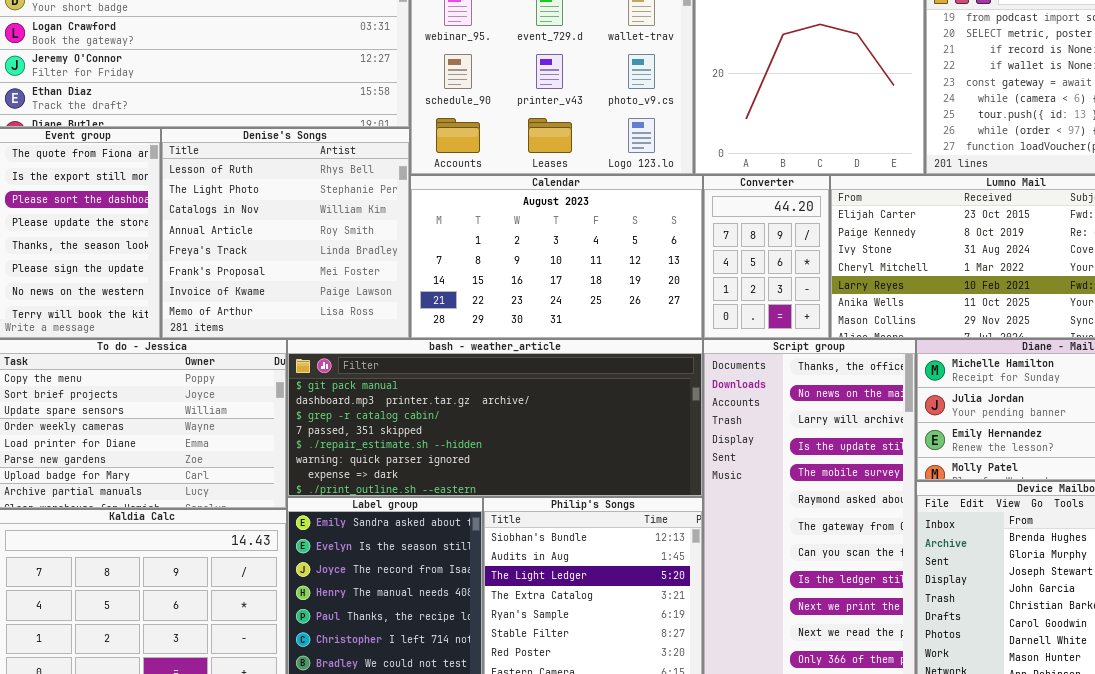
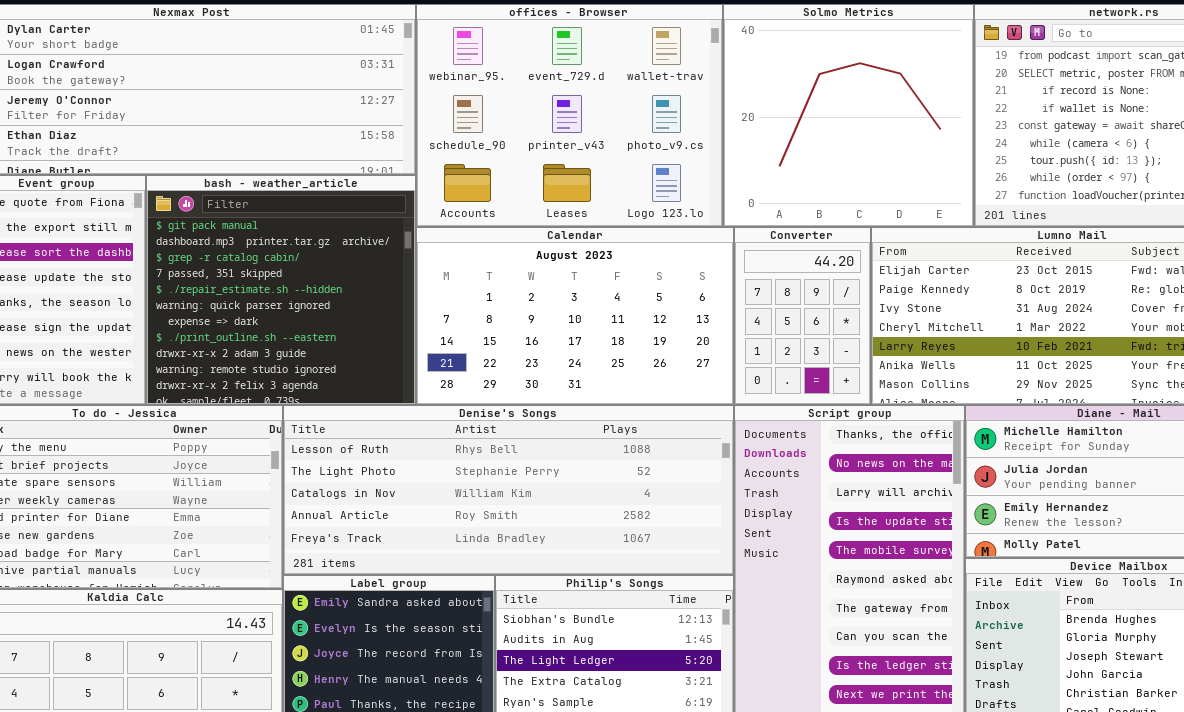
Denise's Songs: [161,128,410,339] -> [283,405,734,575], moved, resized
bash - weather_article: [287,339,703,497] -> [146,175,416,405], moved, resized

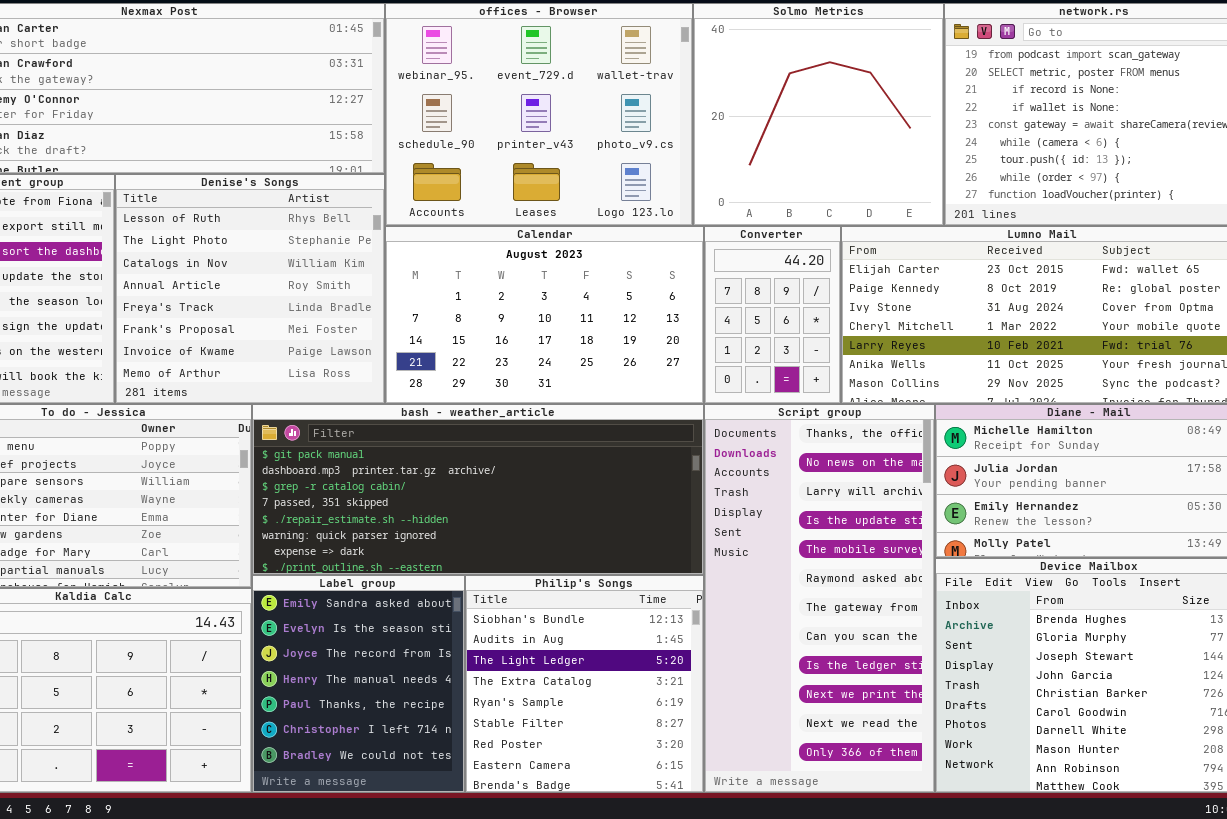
bash - weather_article: [146,175,416,405] -> [252,404,704,575], moved, resized
Denise's Songs: [283,405,734,575] -> [115,174,385,404], moved, resized

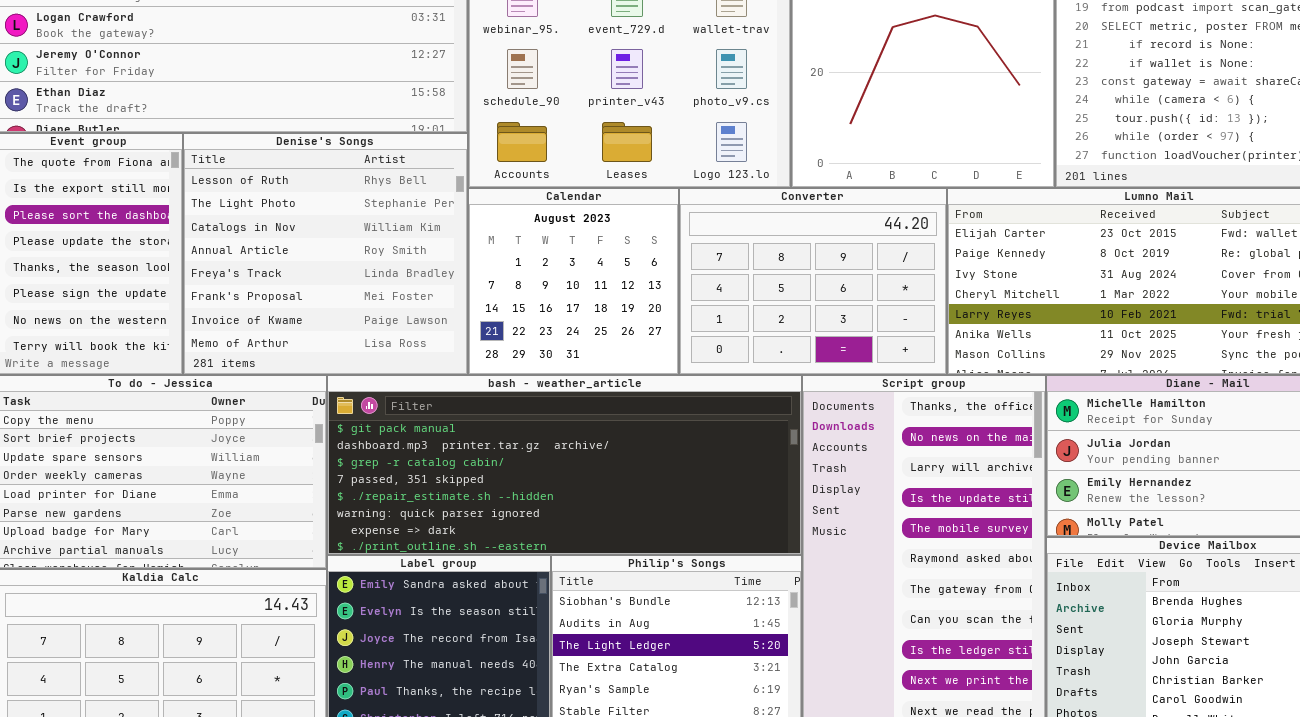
Calendar: [385,226,704,404] -> [468,188,679,375], resized
Converter: [704,226,841,404] -> [679,188,947,375], resized

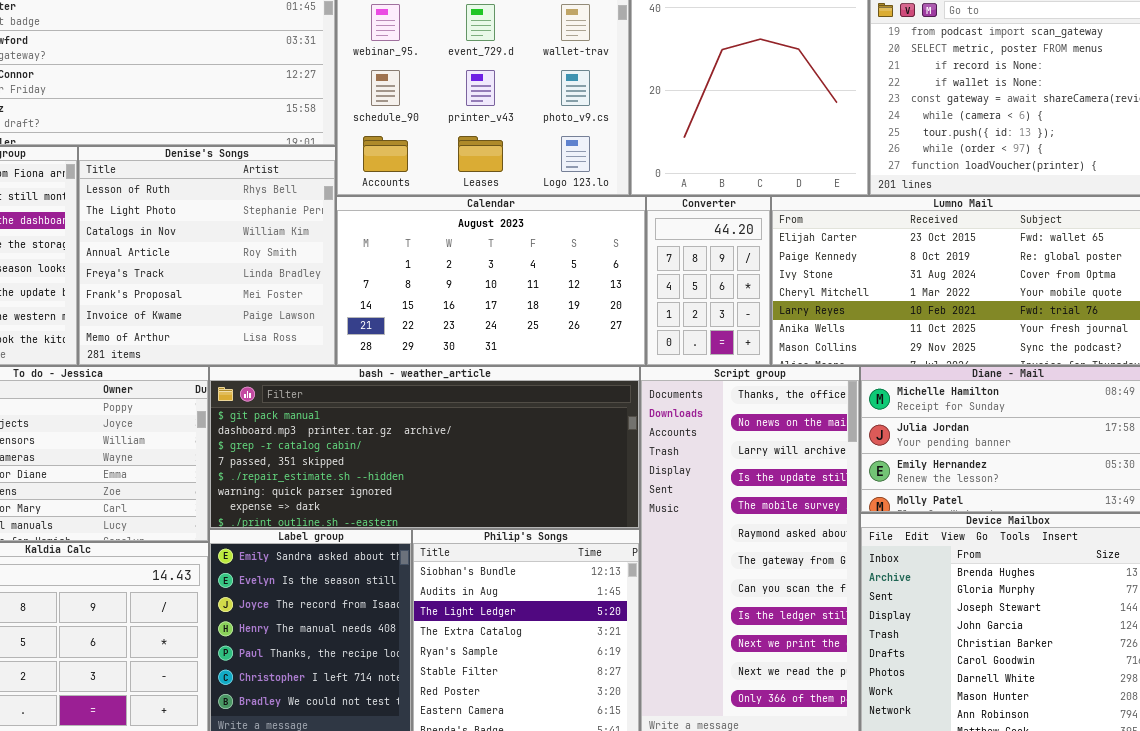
Calendar: [468,188,679,375] -> [336,196,646,366], resized
Converter: [679,188,947,375] -> [646,196,771,366], resized

